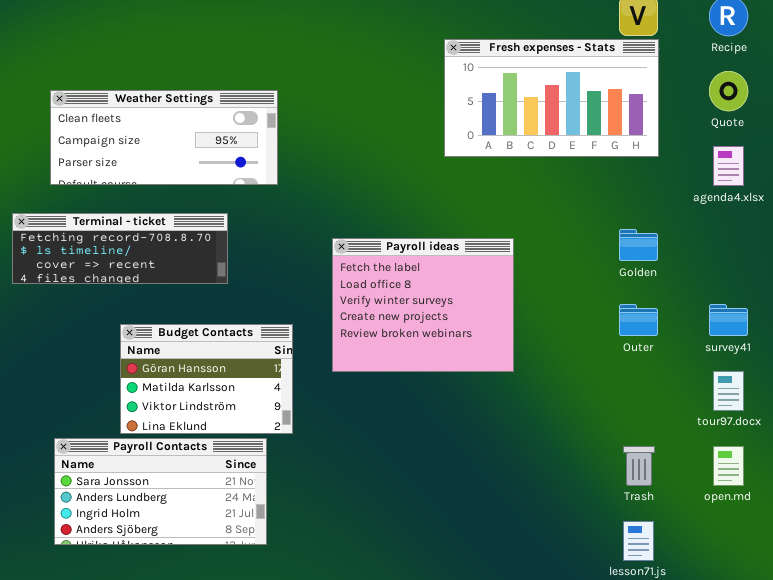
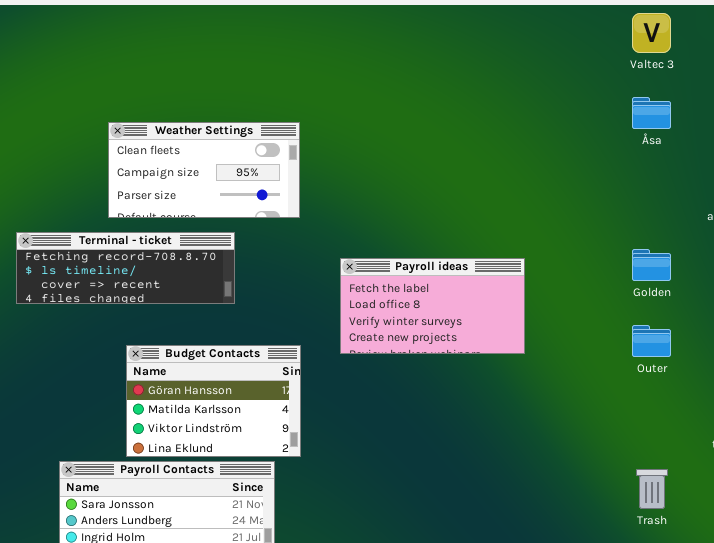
Fresh expenses - Stats: [444,39,659,157] -> none, closed
Weather Settings: [50,90,278,185] -> [108,122,300,218], moved, resized
Payroll ideas: [332,238,514,372] -> [340,258,525,354], resized

